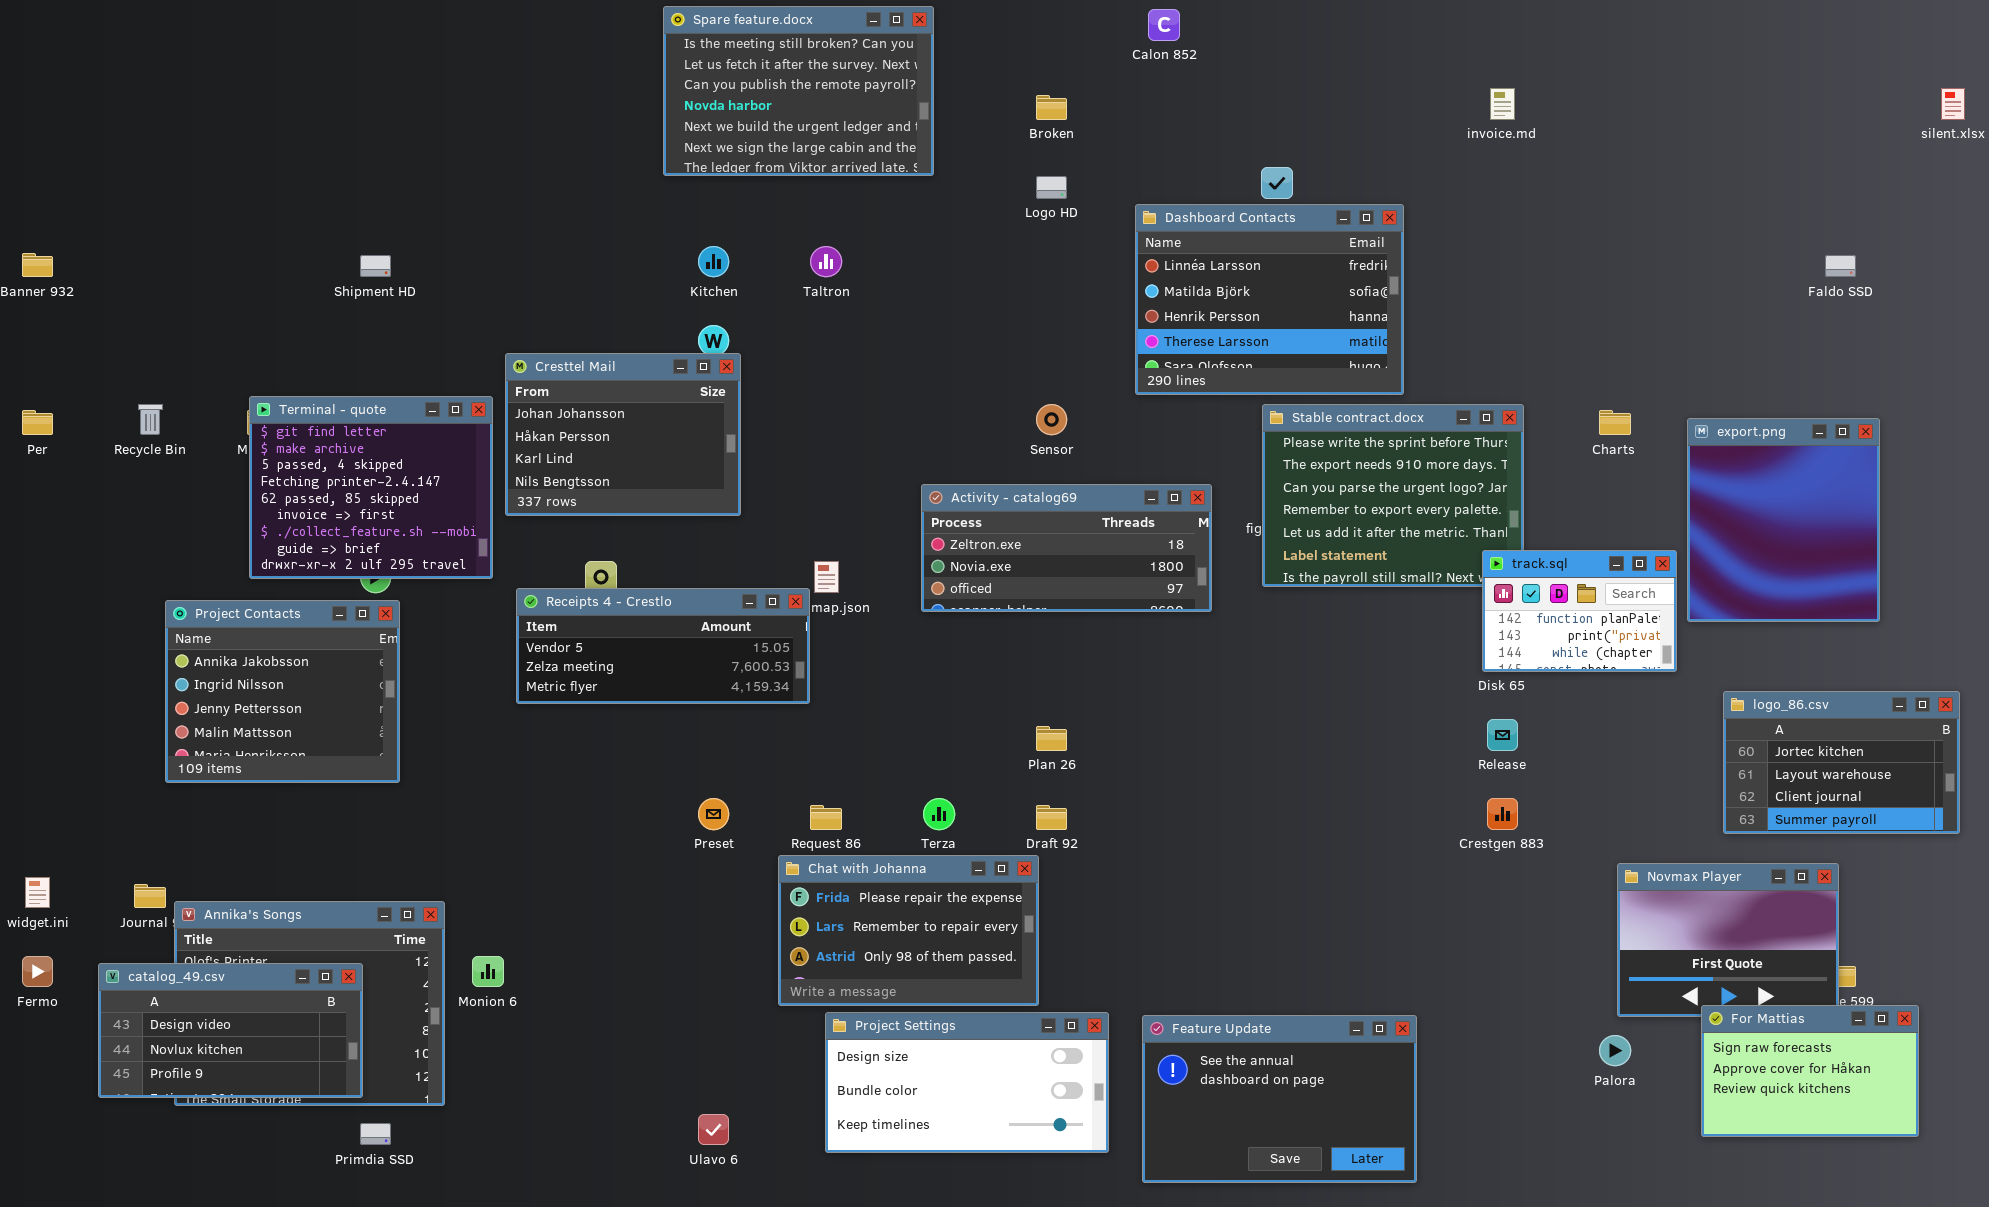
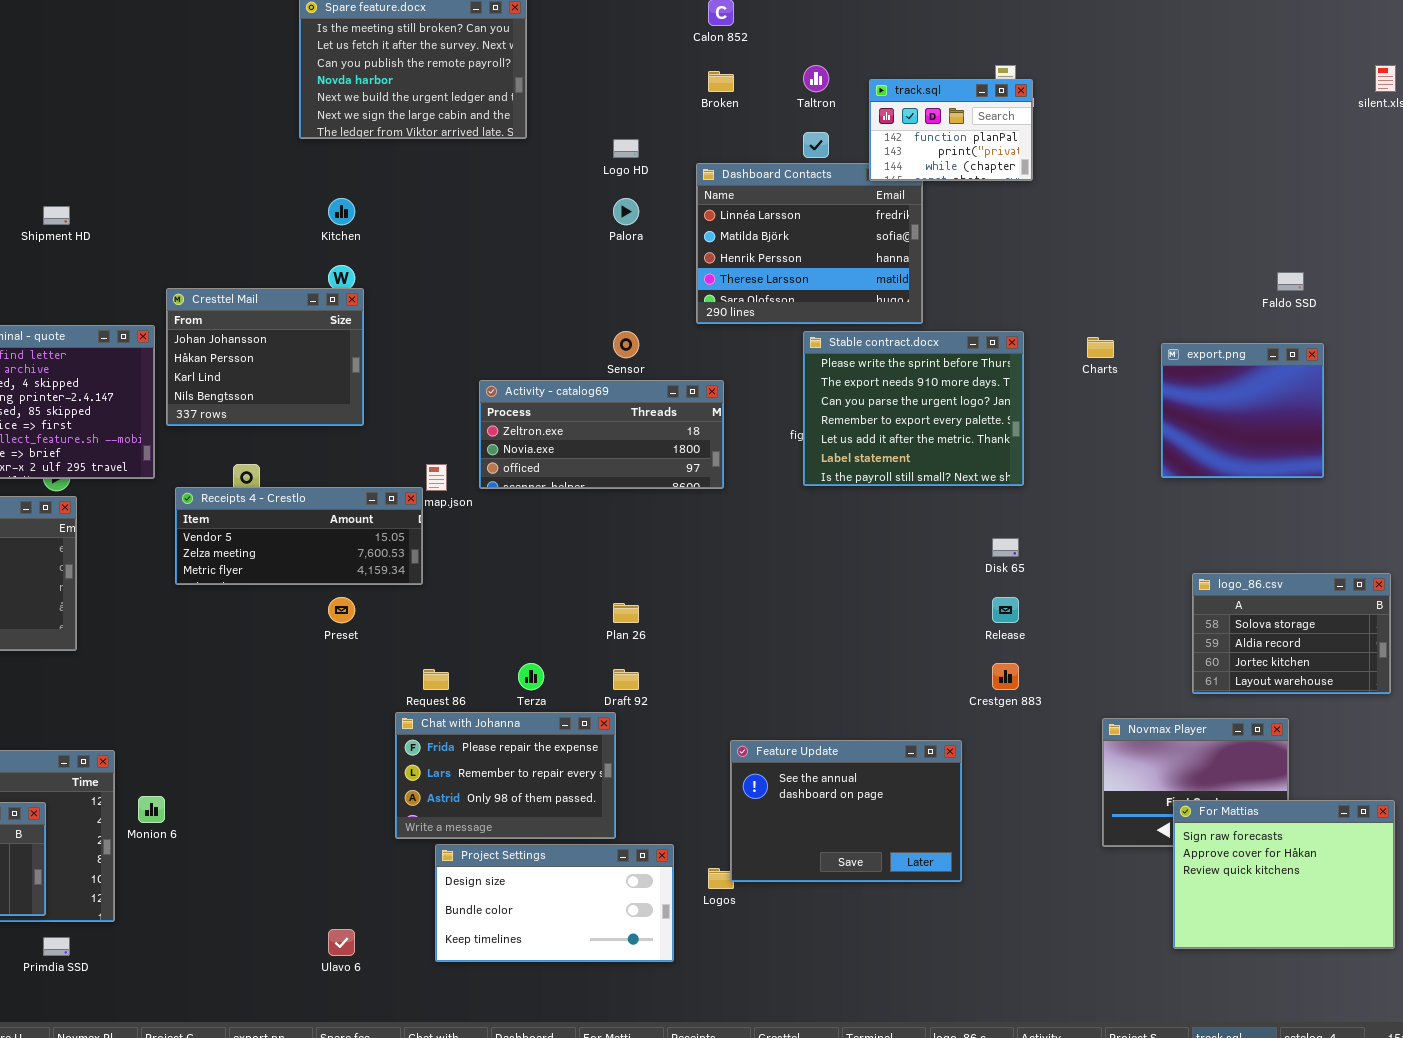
Broken: [1036,95,1067,120] -> [708,71,734,92], moved
Taltron: [810,246,842,277] -> [803,65,829,92], moved
Faldo SSD: [1825,255,1856,277] -> [1277,272,1304,291], moved
export.png: [1687,418,1880,622] -> [1161,343,1324,478], resized
Activity - catalog69: [921,484,1212,612] -> [479,380,724,489], moved
track.sql: [1482,550,1677,672] -> [869,79,1033,181], moved
logo_86.csv: [1723,691,1960,834] -> [1192,573,1391,694], scrolled up 2 rows
Preset: [698,798,729,830] -> [328,597,355,623], moved
For Mattias: [1701,1005,1919,1137] -> [1173,800,1395,949], resized
Feature Update: [1142,1015,1417,1183] -> [730,740,962,882], moved
Palora: [1599,1035,1631,1066] -> [613,198,639,225], moved

